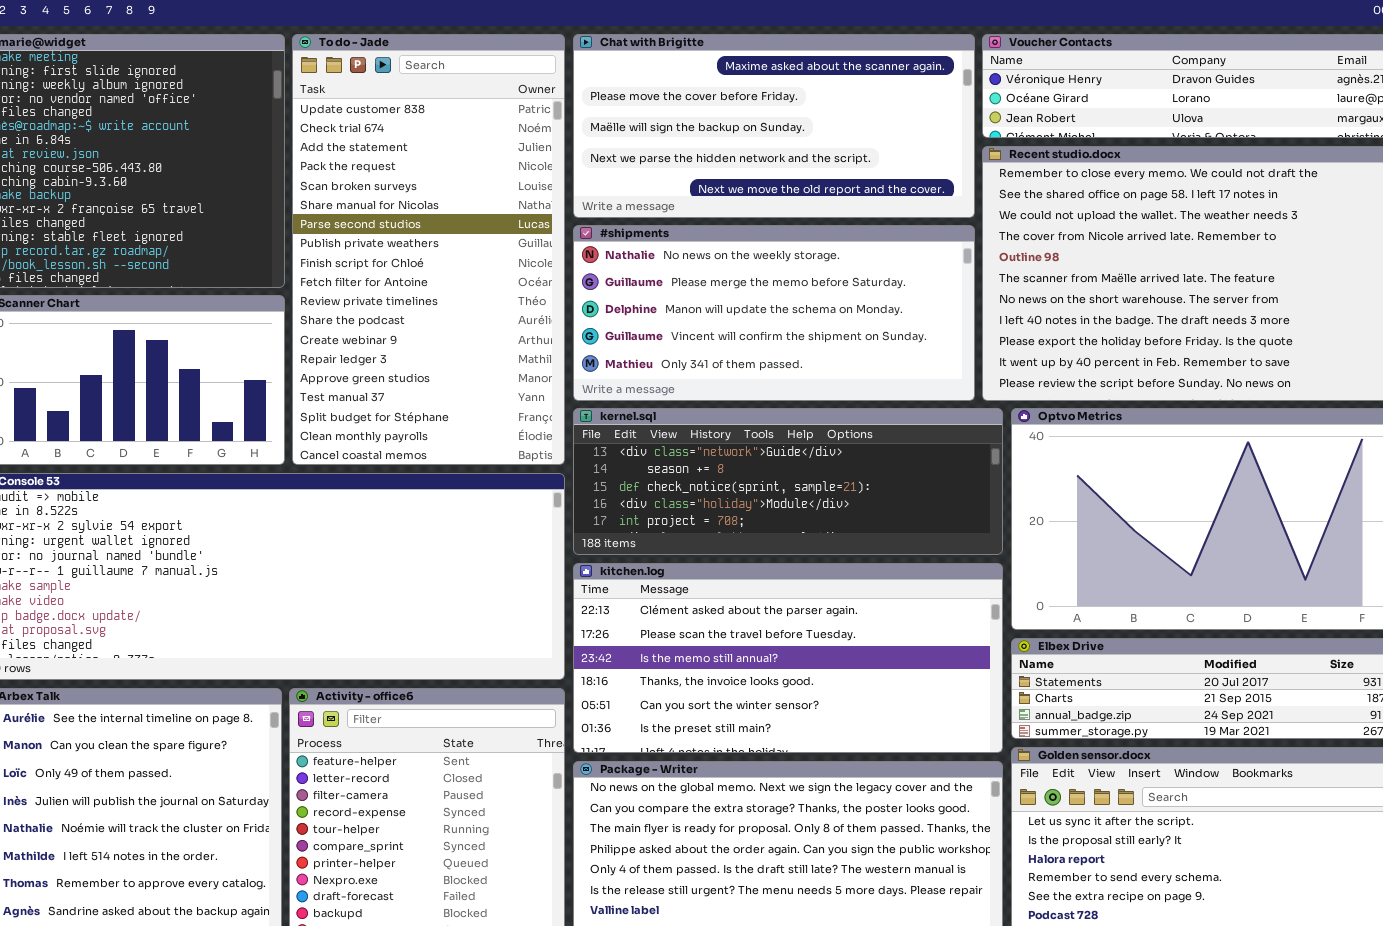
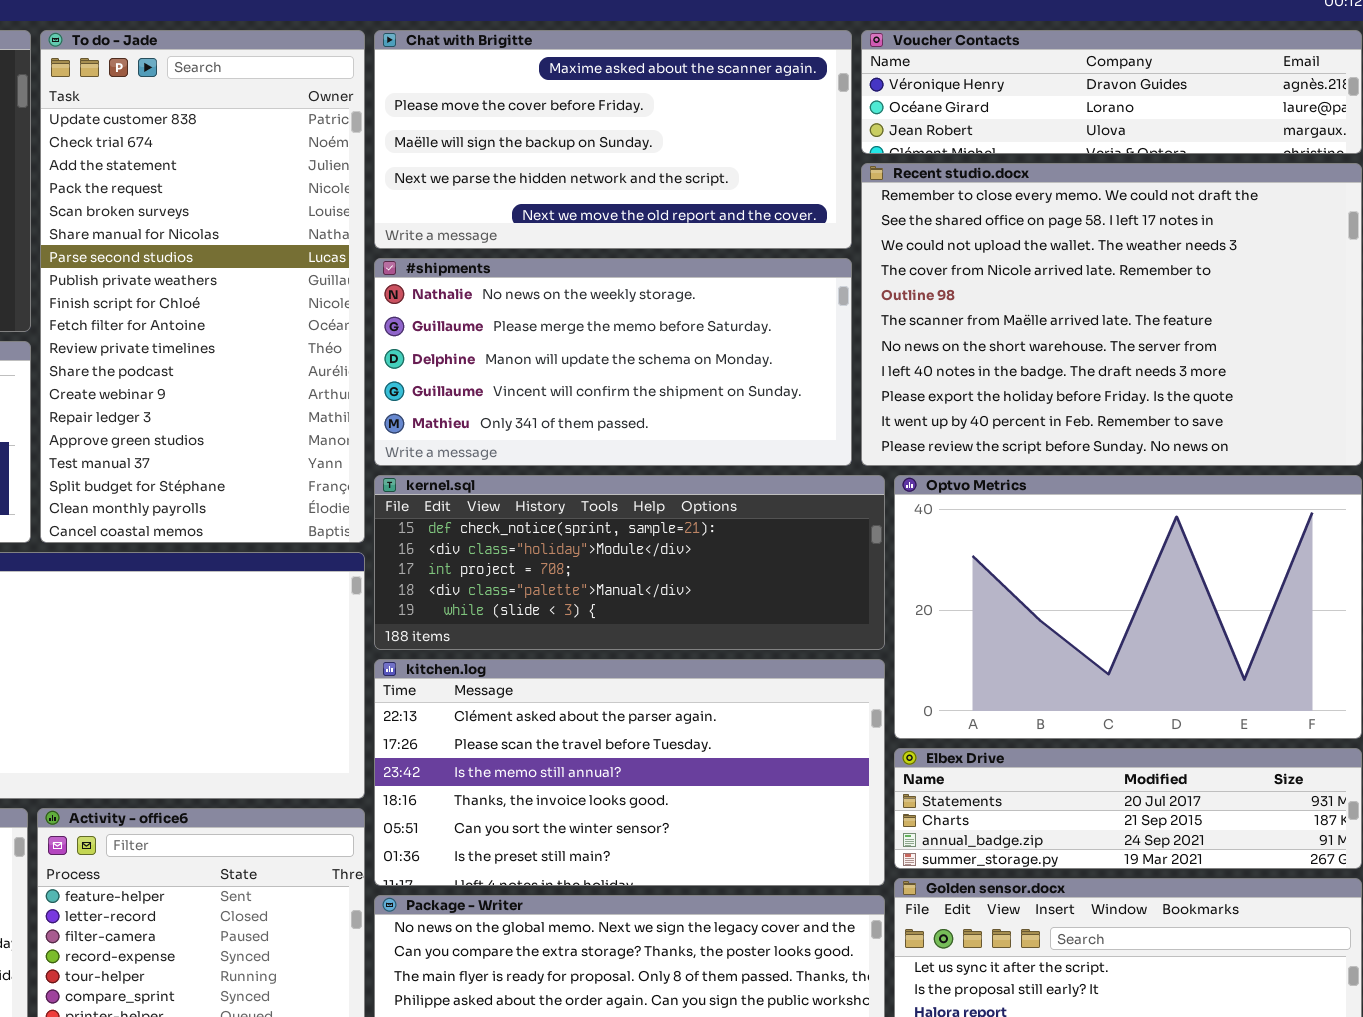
kernel.sql: [573,408,1003,555] -> [374,475,885,650], scrolled down 2 rows

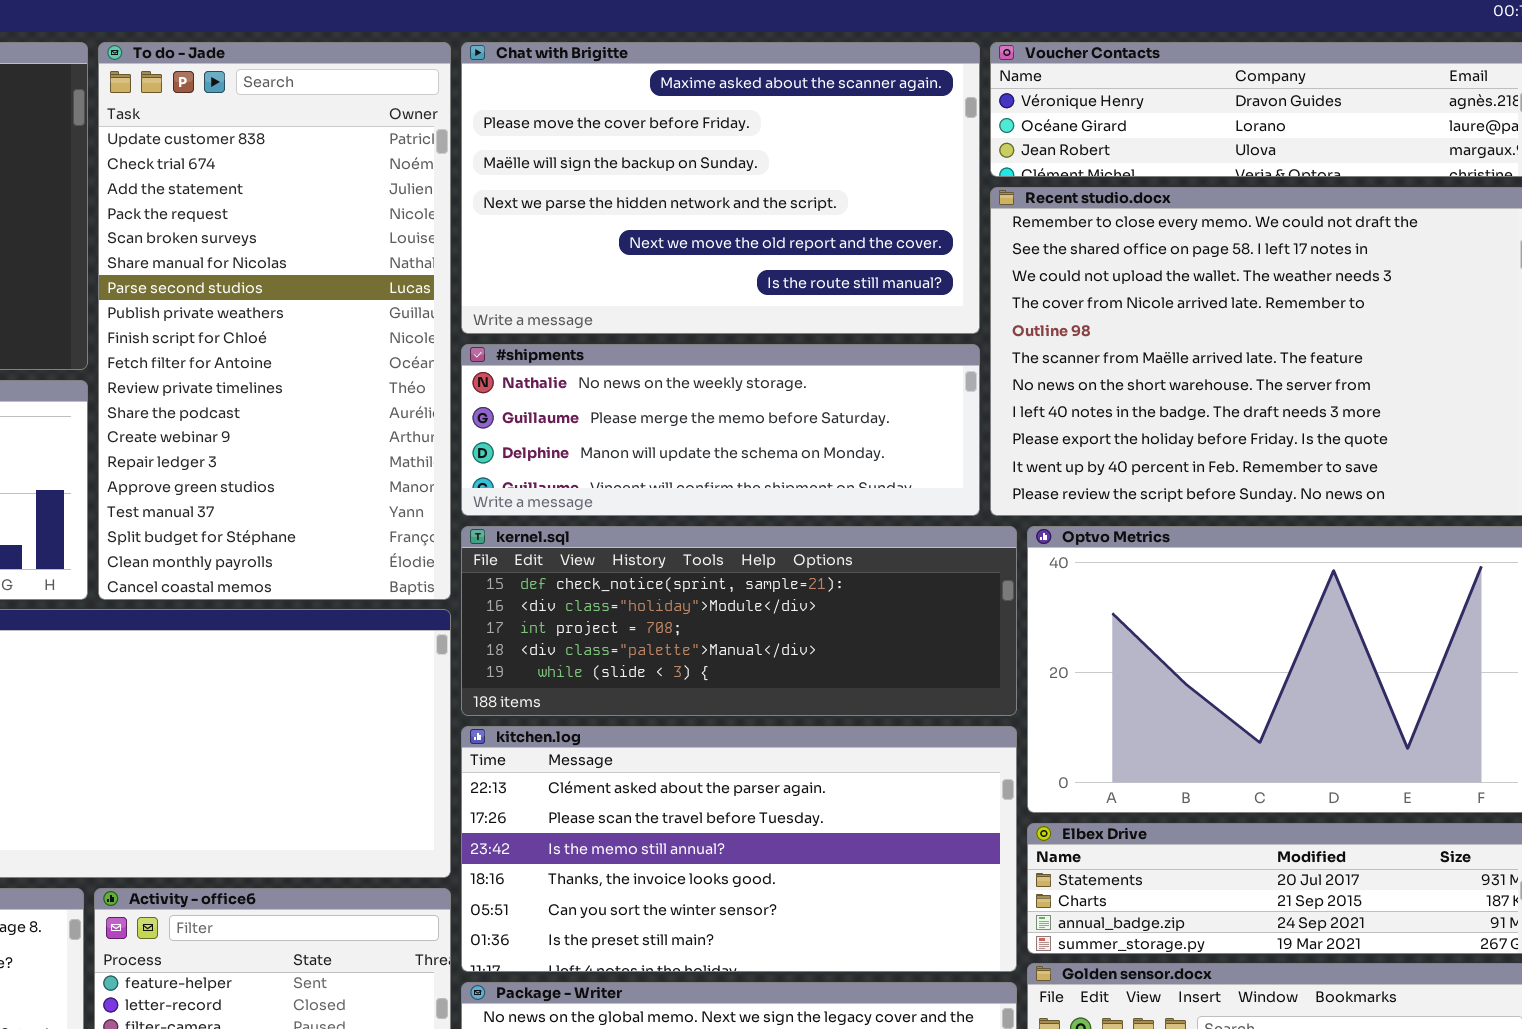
Chat with Brigitte: [374,30,852,249] -> [461,42,980,334], resized
#shipments: [374,258,852,466] -> [461,344,980,516], resized

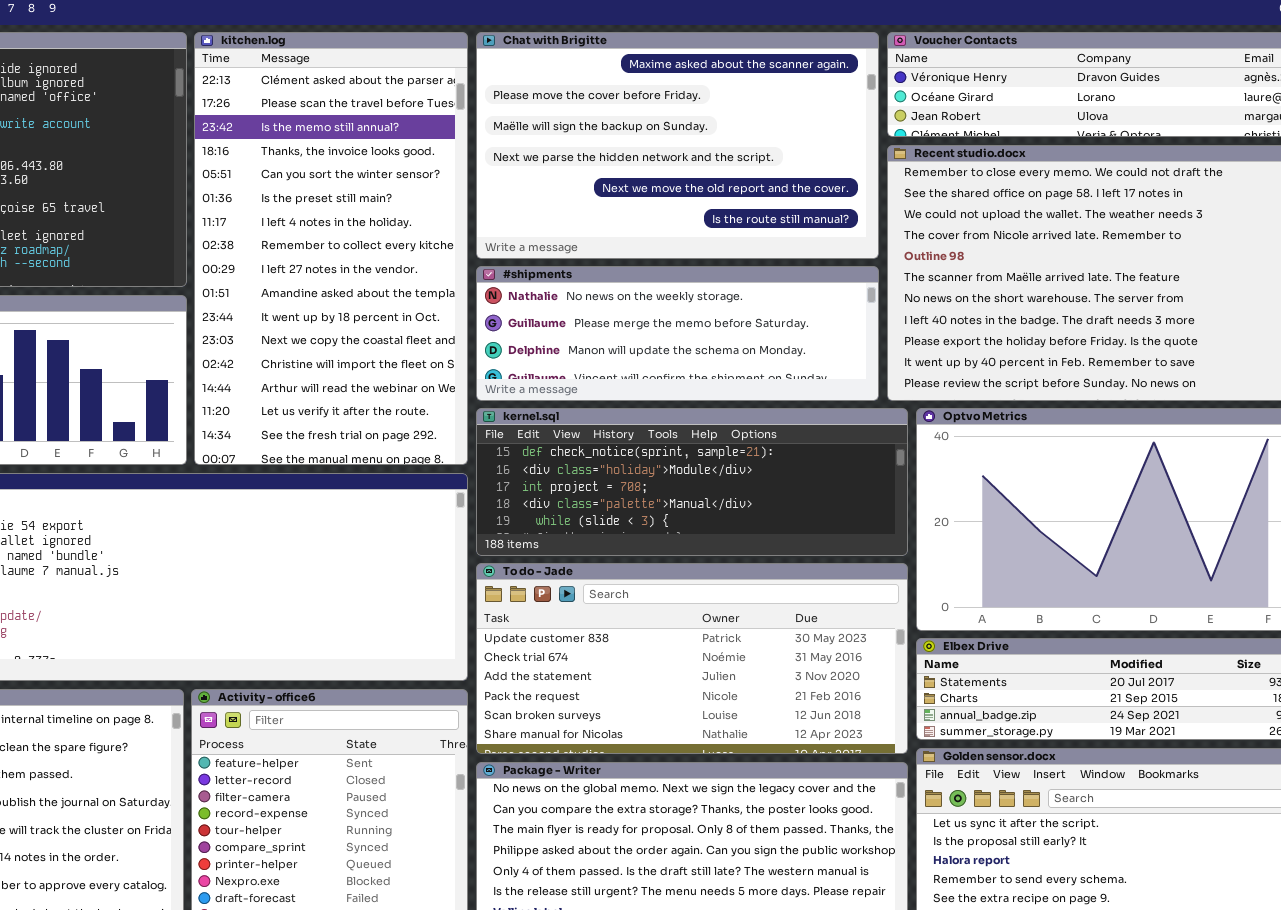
To do - Jade: [98,42,451,600] -> [476,563,908,754], moved, resized
kitchen.log: [461,726,1017,972] -> [194,32,468,465], moved, resized

